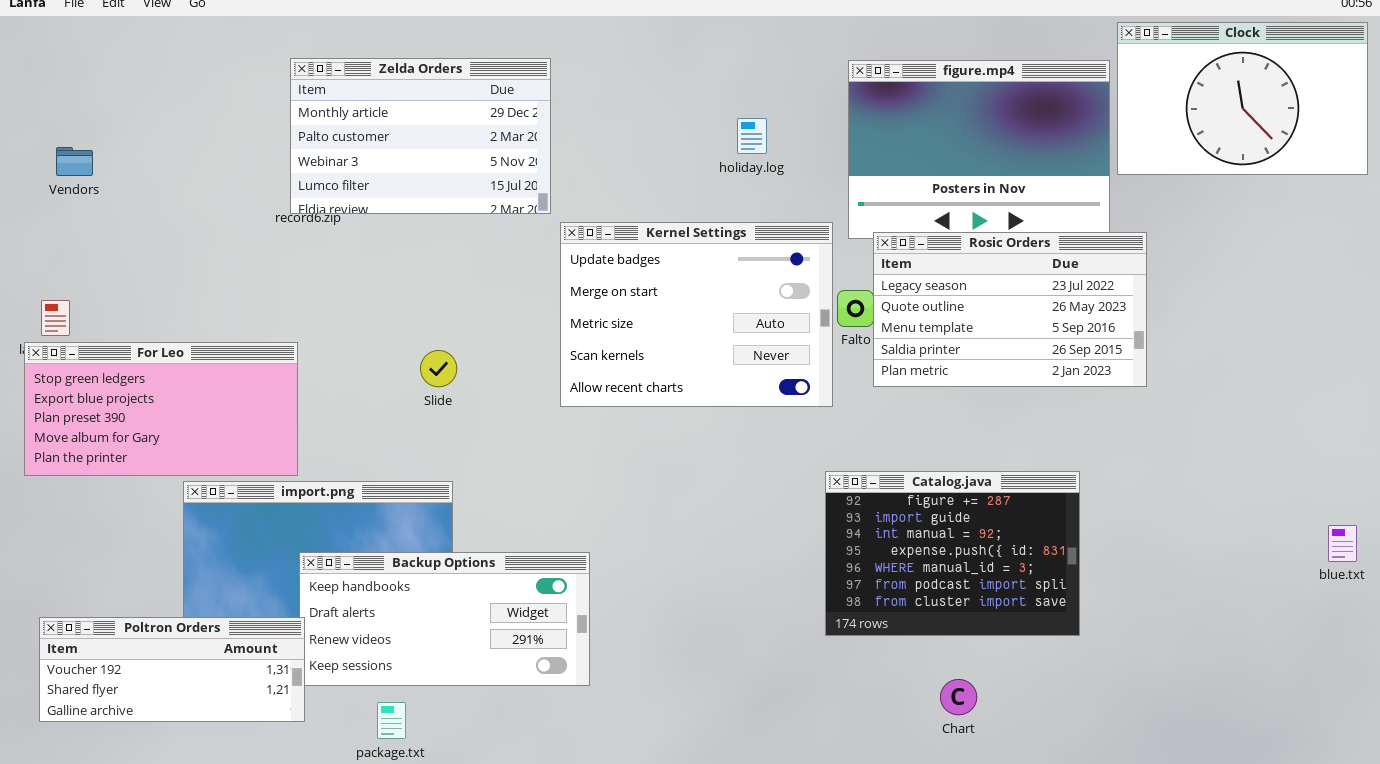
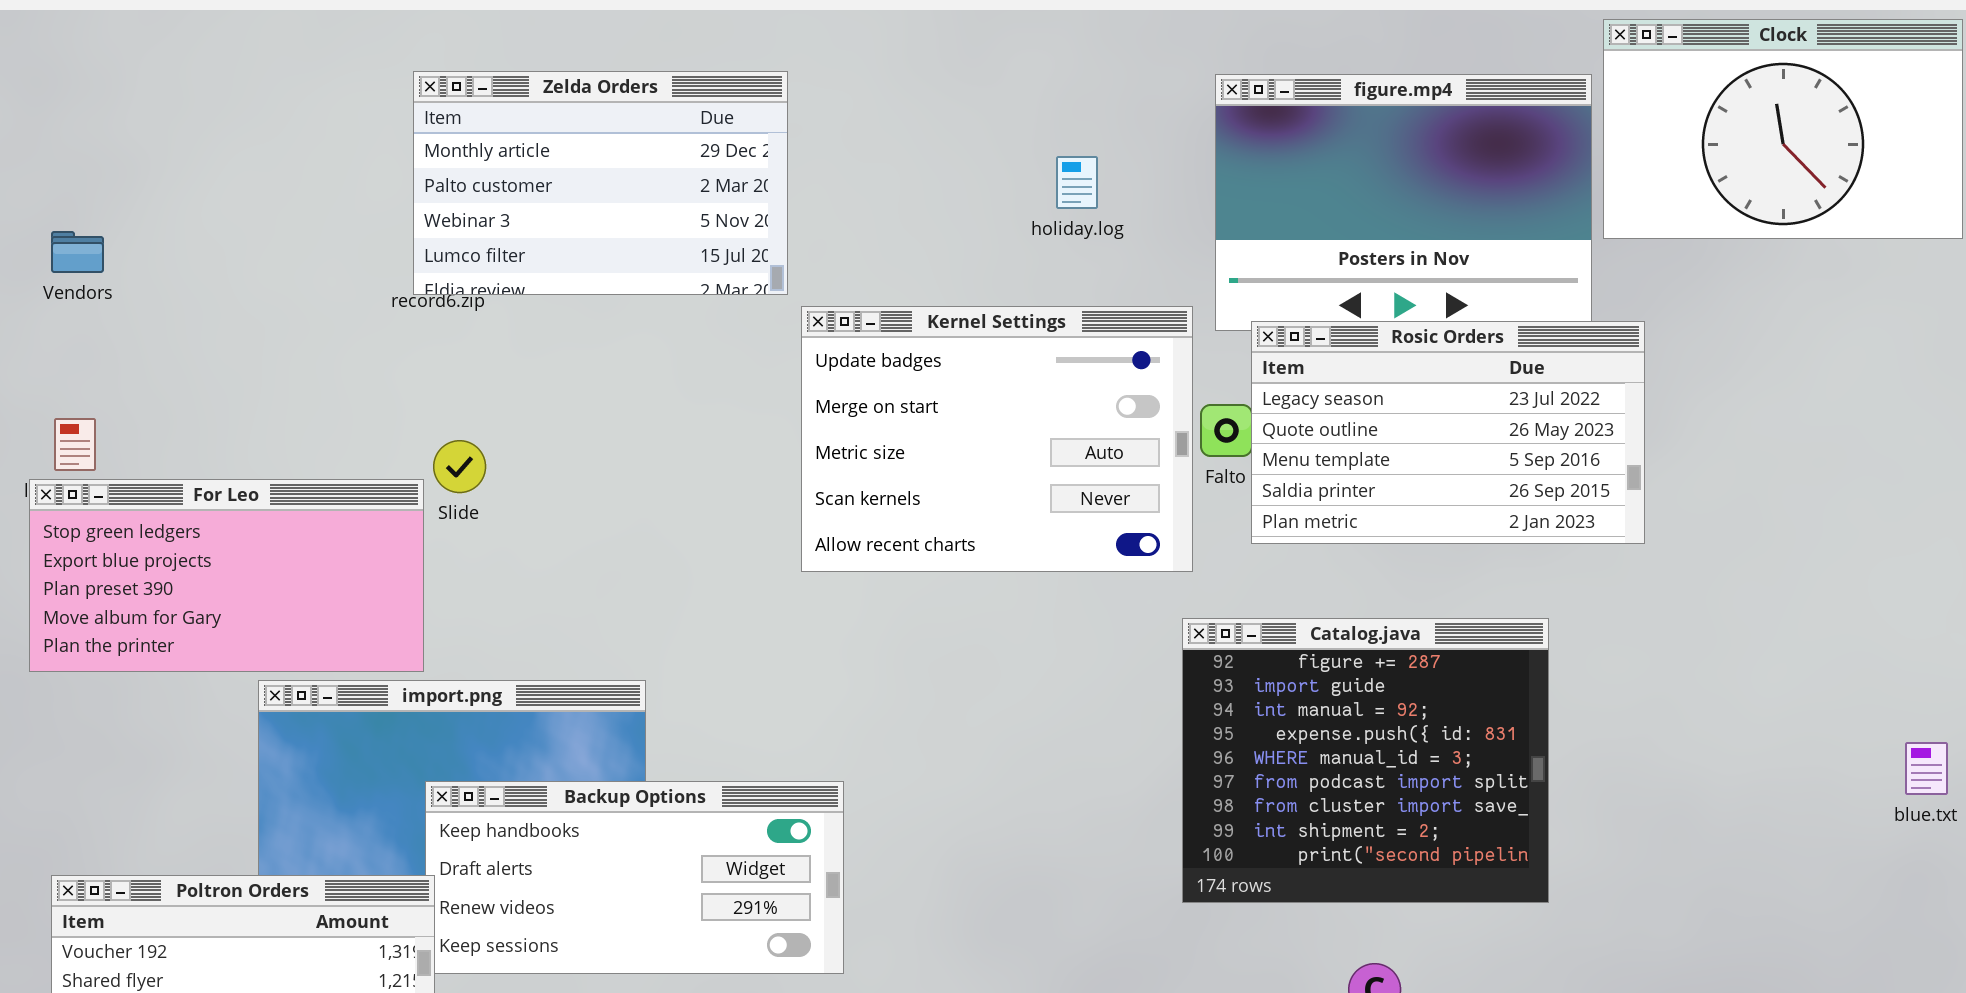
Vendors: [56,147,93,176] -> [51,231,104,273], moved
Slide: [420,350,457,387] -> [433,440,486,493], moved
Catalog.java: [825,471,1080,636] -> [1182,618,1549,903], resized

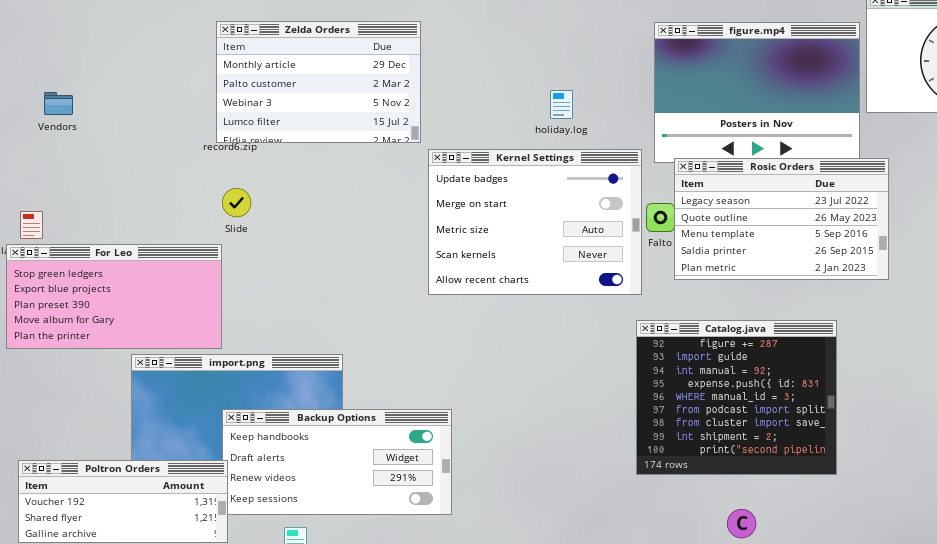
holiday.log: [1056,156,1098,209] -> [550,90,573,119], moved
Vendors: [51,231,104,273] -> [44,92,73,115], moved
Slide: [433,440,486,493] -> [222,188,251,217], moved

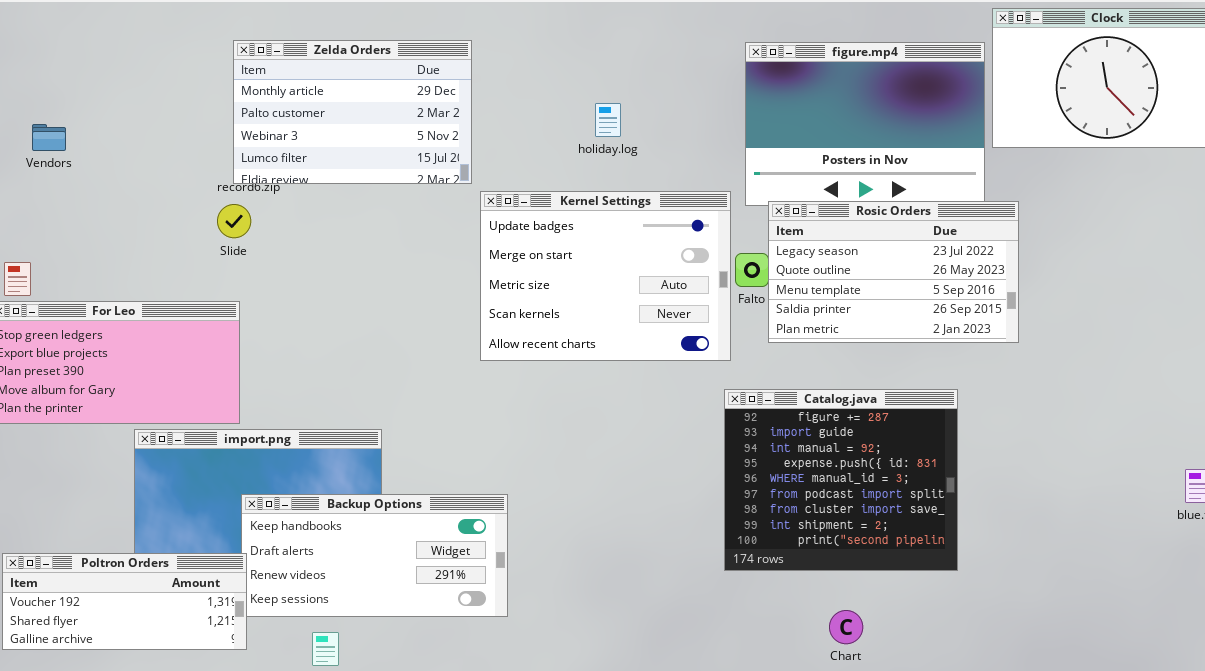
holiday.log: [550,90,573,119] -> [595,103,621,137], moved
Slide: [222,188,251,217] -> [217,204,251,238], moved

